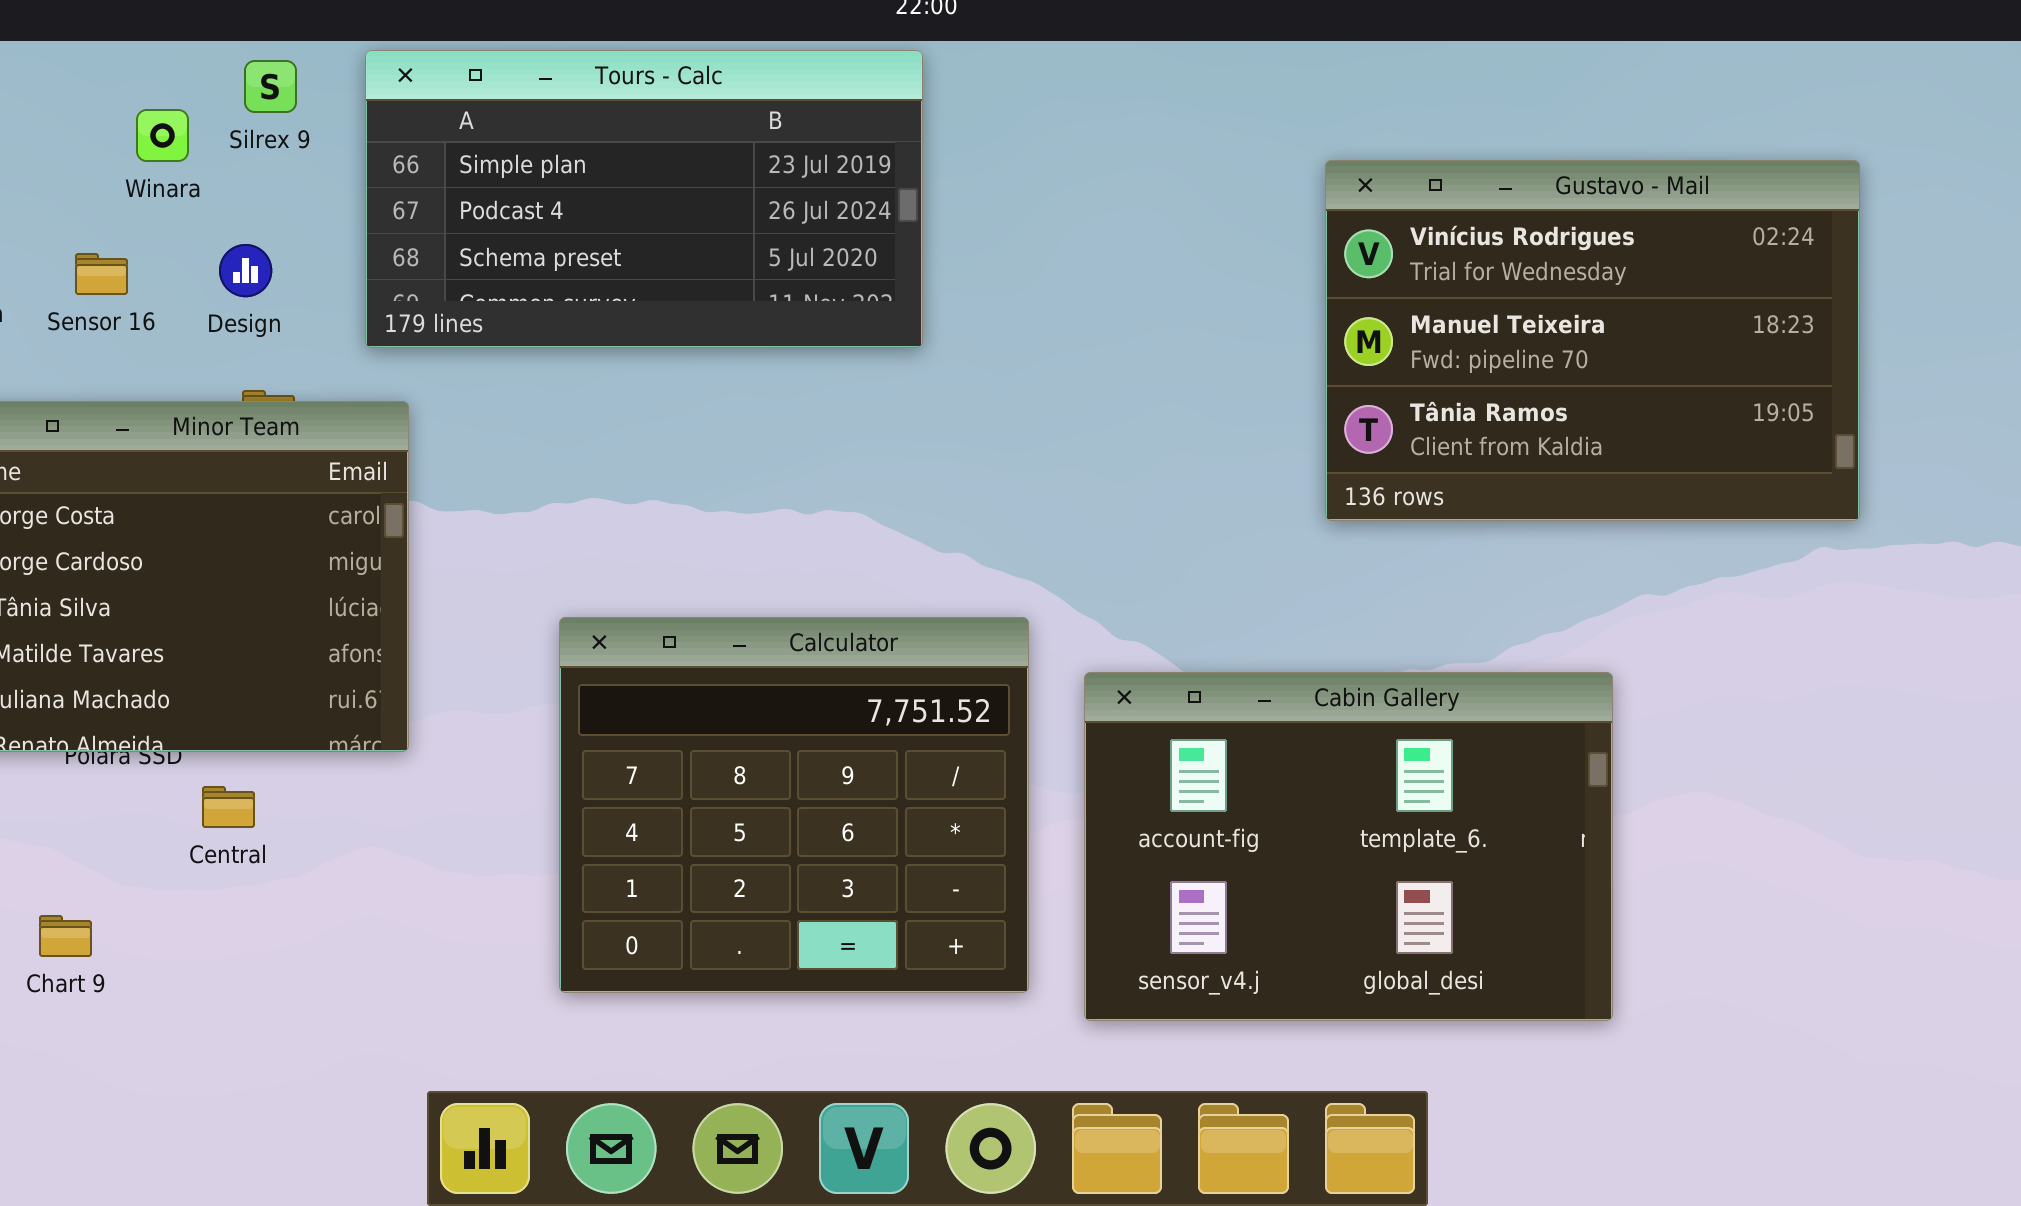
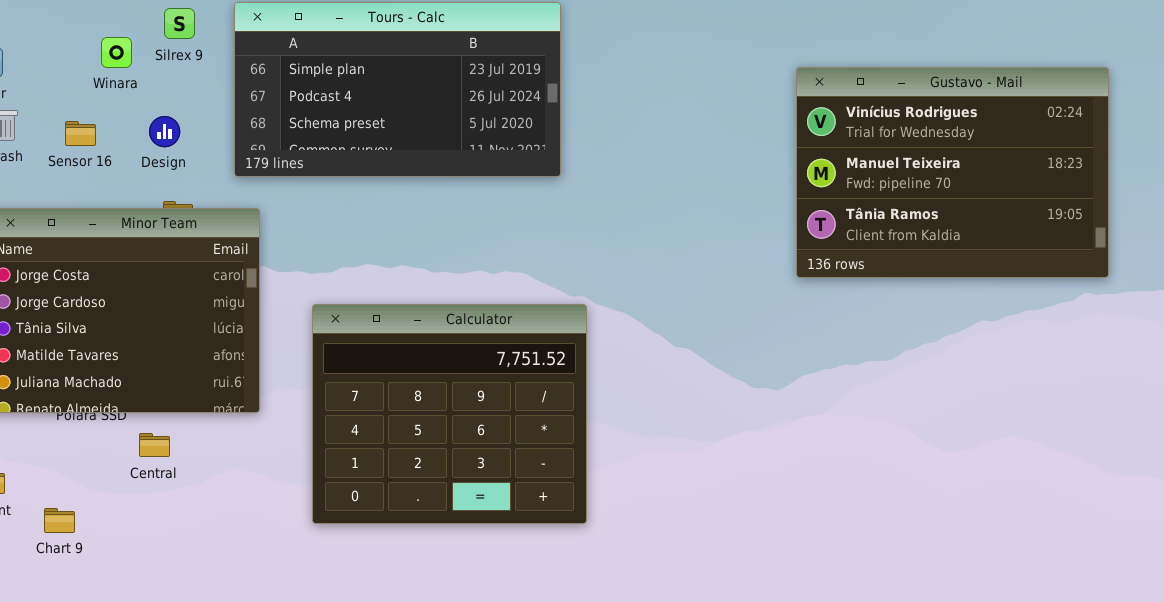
Calculator: [559,617,1029,993] -> [312,304,587,524], moved
Cabin Gallery: [1084,672,1613,1021] -> none, closed

